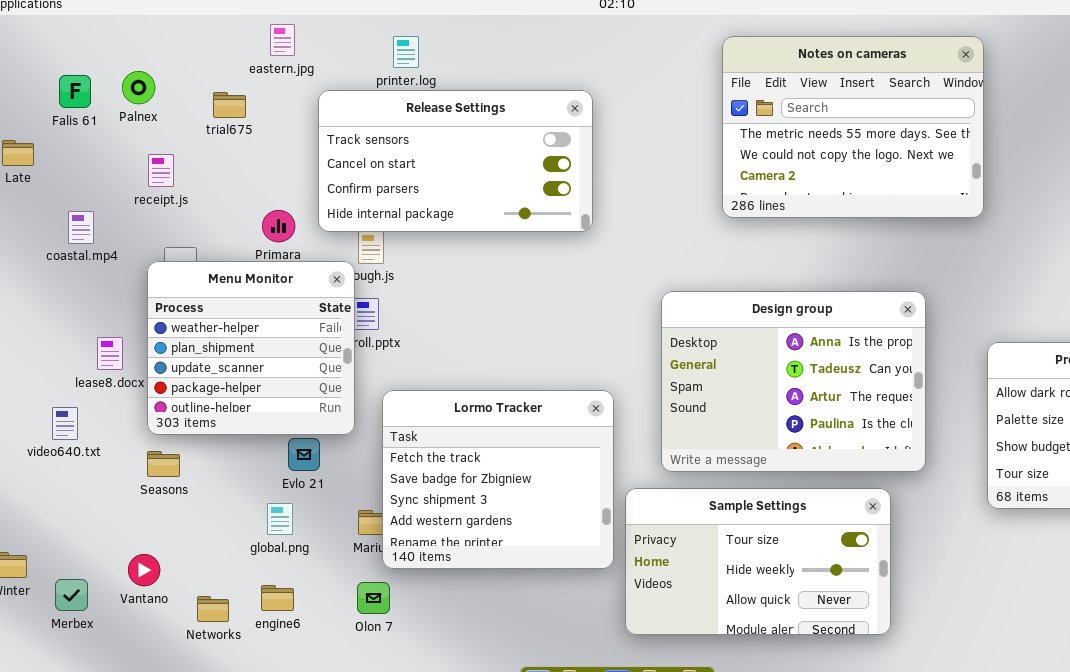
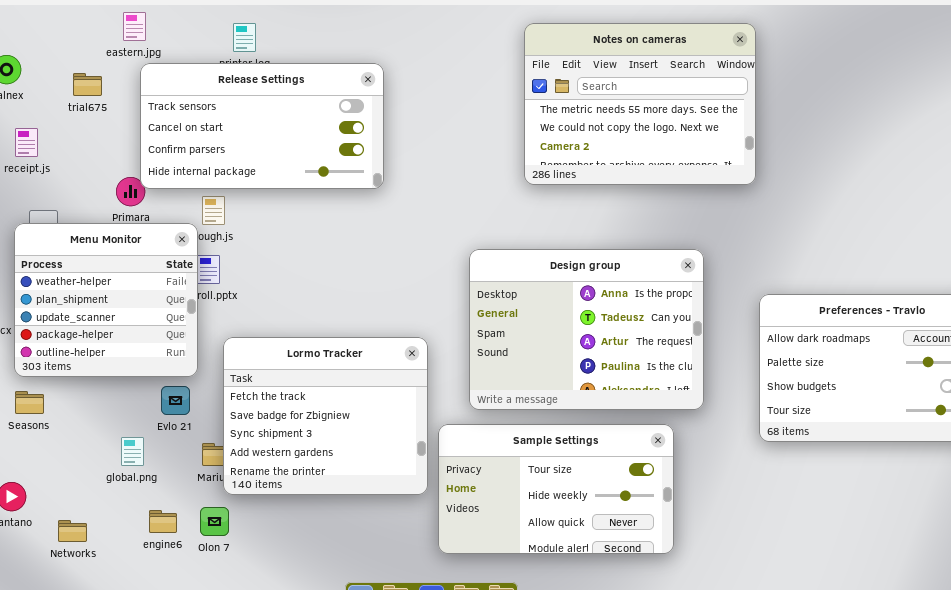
Release Settings: [318,90,593,232] -> [140,63,384,189], moved
Evlo 21: [288,438,320,471] -> [161,386,190,415], moved
engine6: [261,585,294,611] -> [149,510,177,533], moved

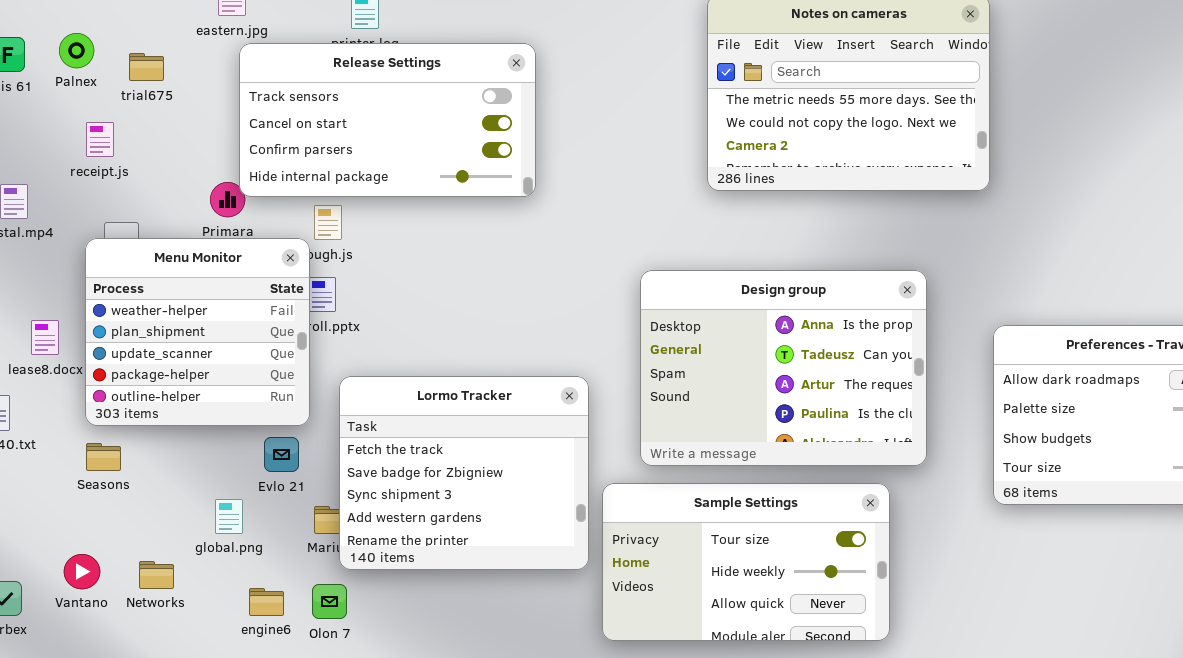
trial675: [73,73,102,96] -> [129,53,164,81], moved
Networks: [58,520,87,542] -> [139,561,174,589], moved

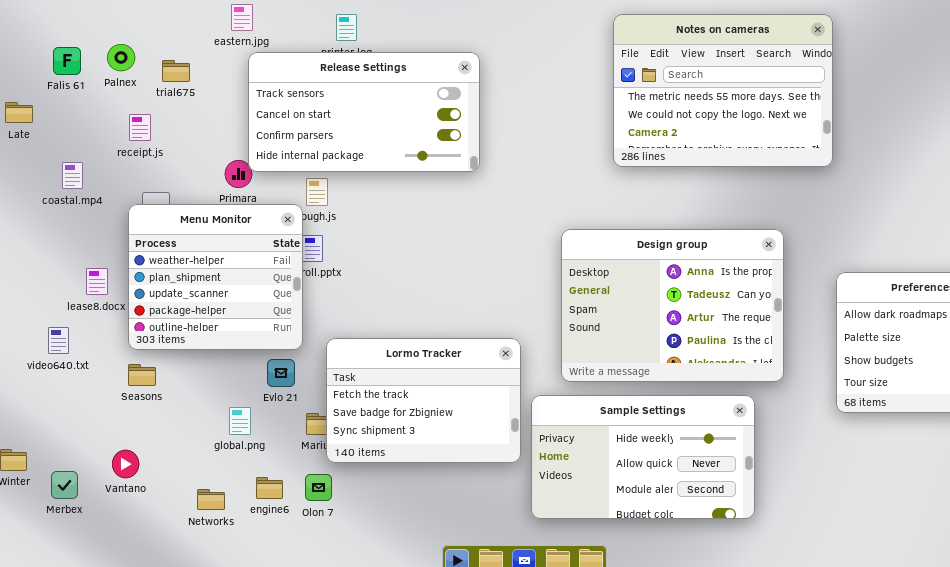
Lormo Tracker: [339,376,589,570] -> [326,338,521,463], resized
Sample Settings: [602,483,890,641] -> [531,395,755,519], scrolled down 1 row
Networks: [139,561,174,589] -> [197,489,225,510], moved

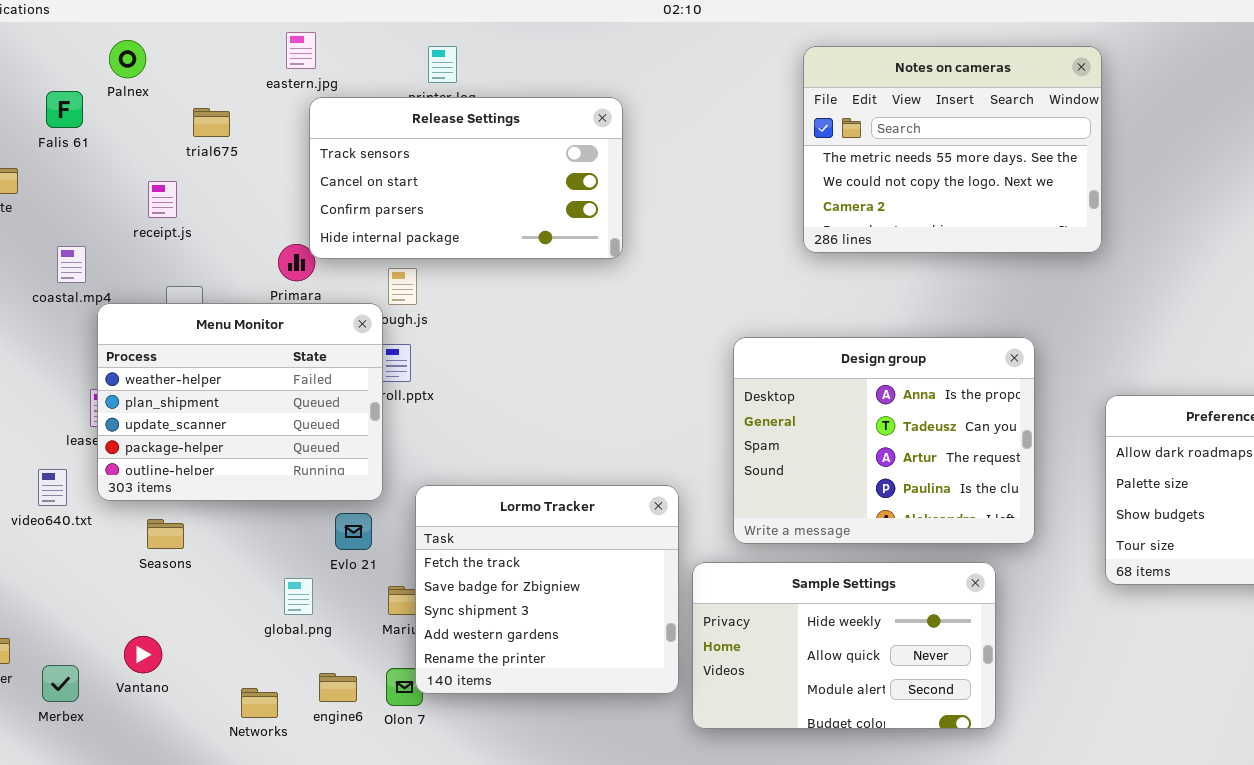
Palnex: [107,44,135,71] -> [109,40,146,78], moved
Menu Monitor: [128,204,303,350] -> [97,303,383,501], resized
Lormo Tracker: [326,338,521,463] -> [415,485,679,694], resized

